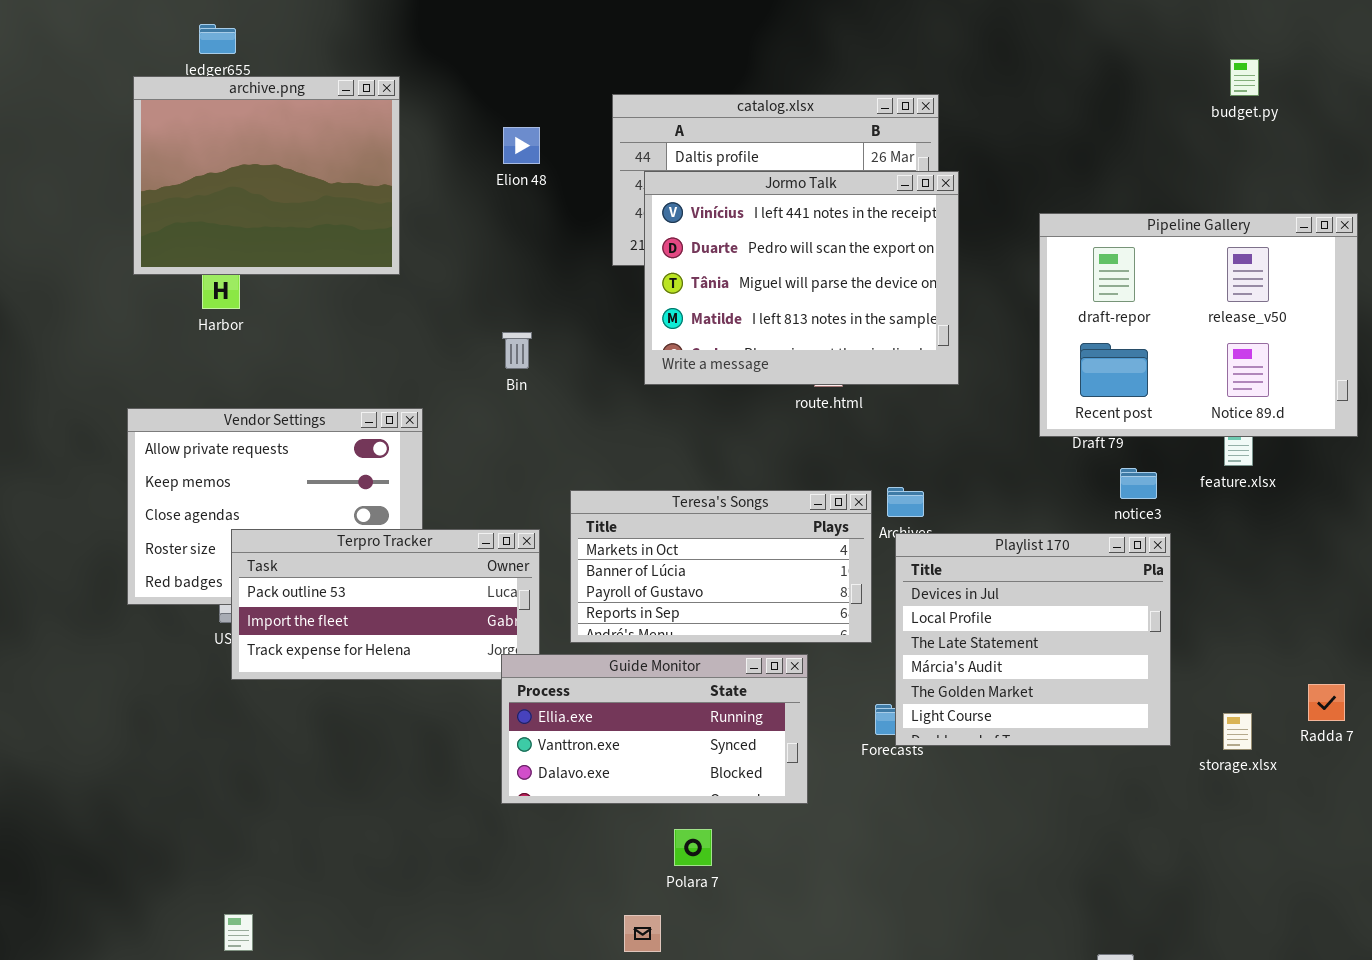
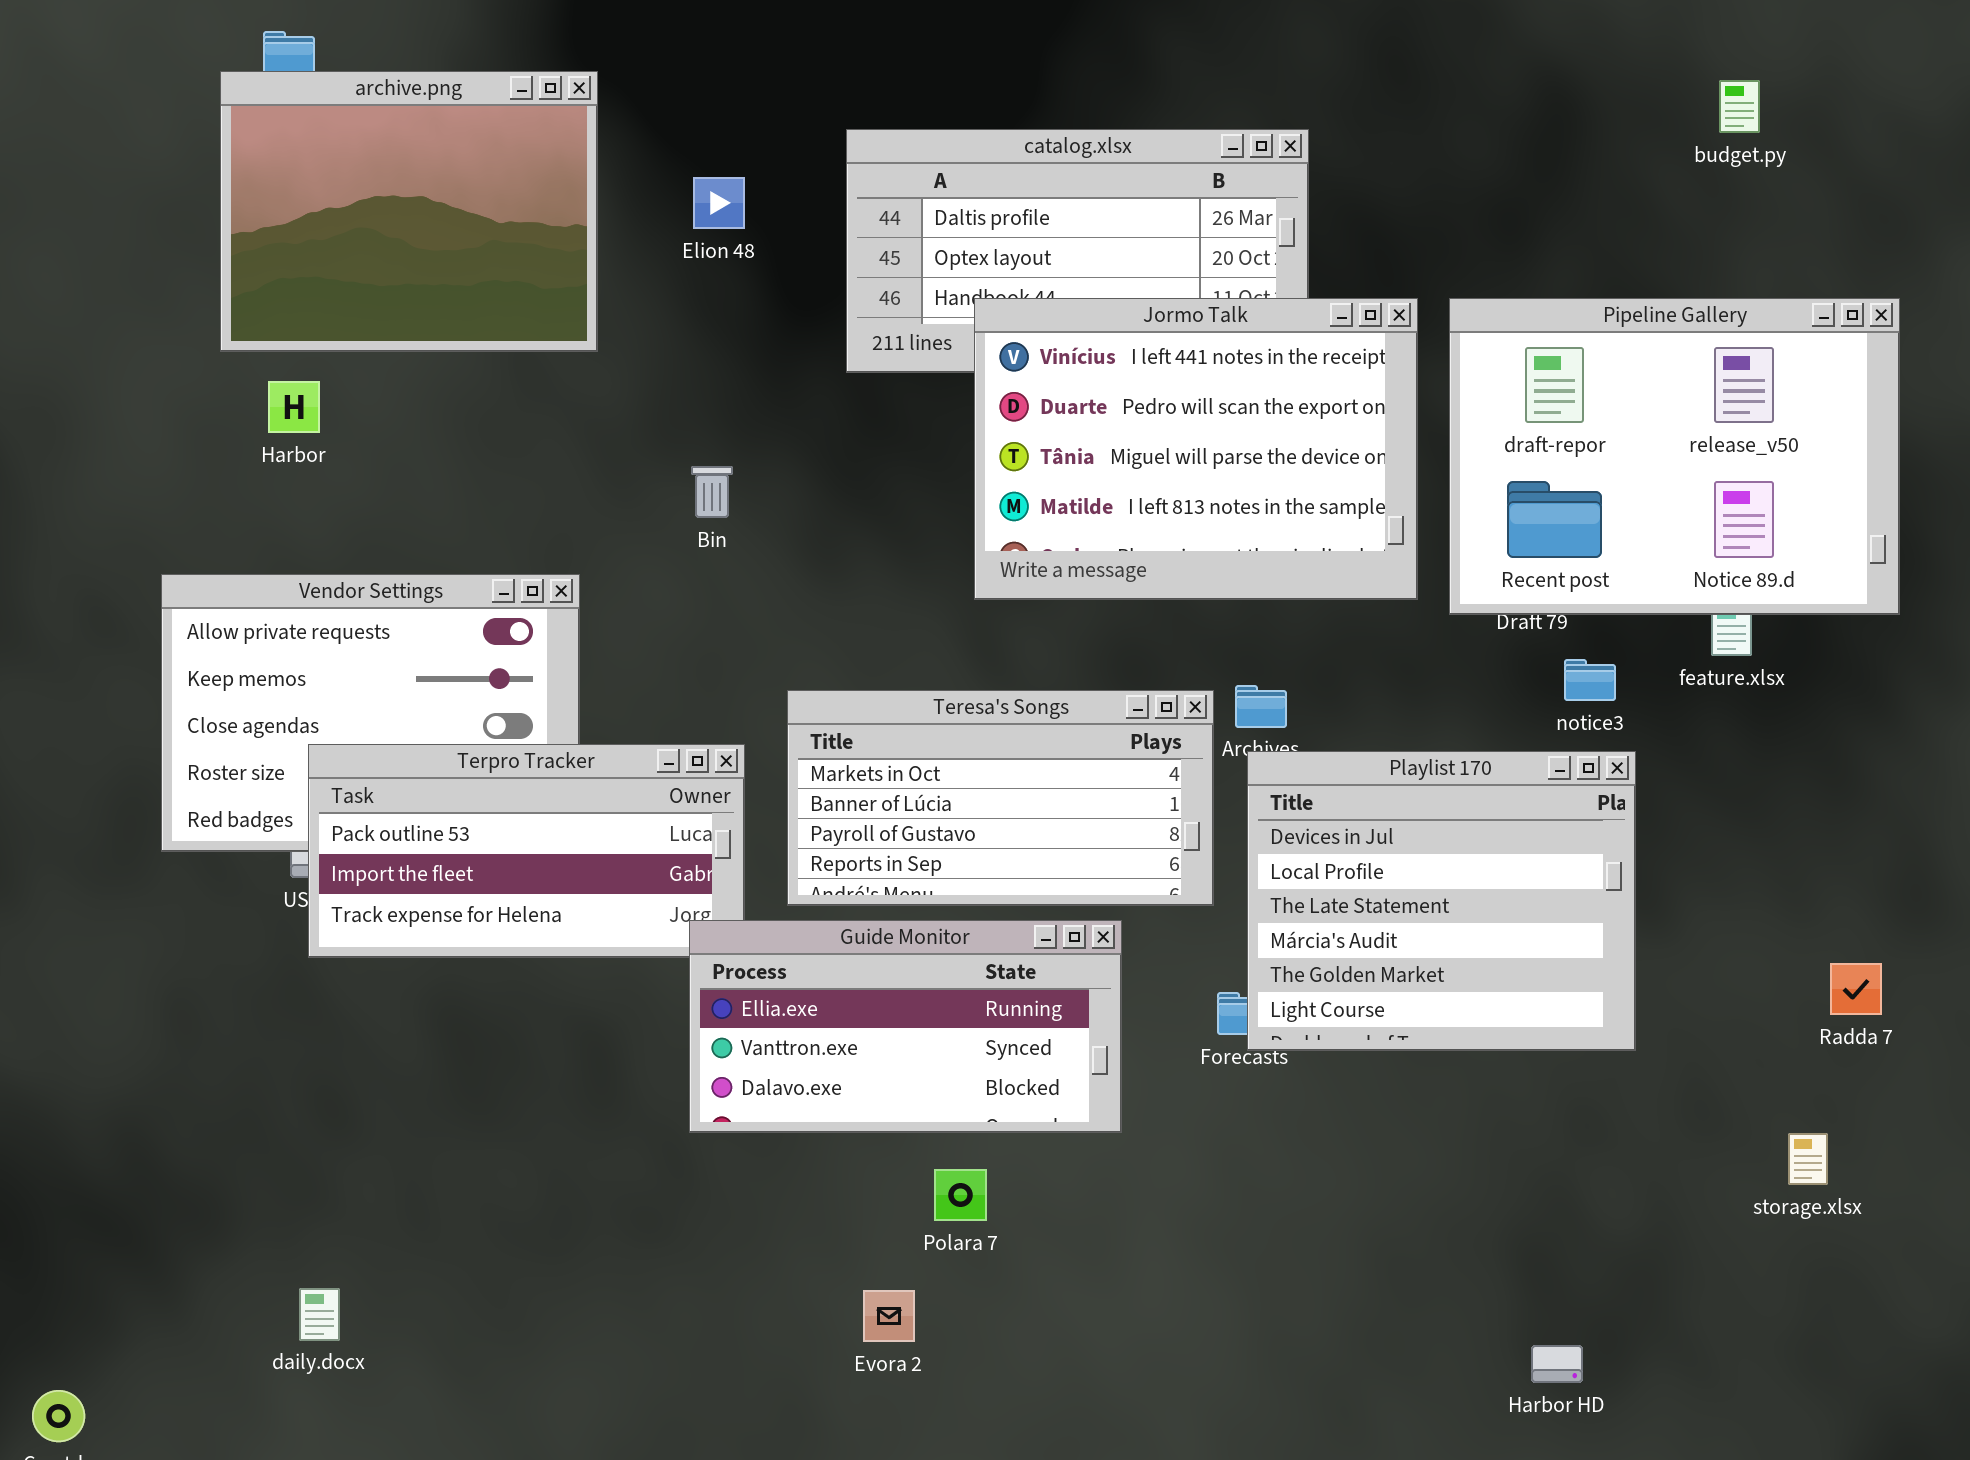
archive.png: [133,76,400,275] -> [220,71,598,352], moved
Jormo Talk: [644,171,959,385] -> [974,298,1418,600], moved
storage.xlsx: [1223,713,1252,750] -> [1788,1133,1828,1185], moved

